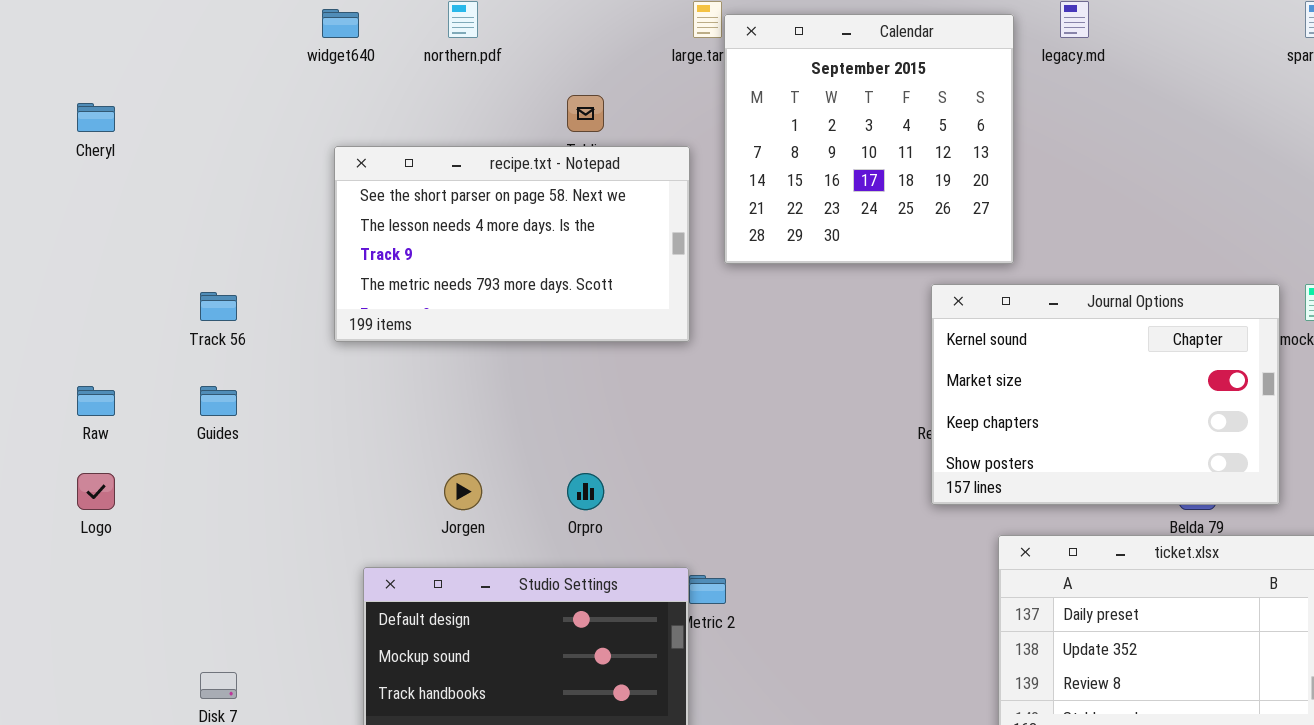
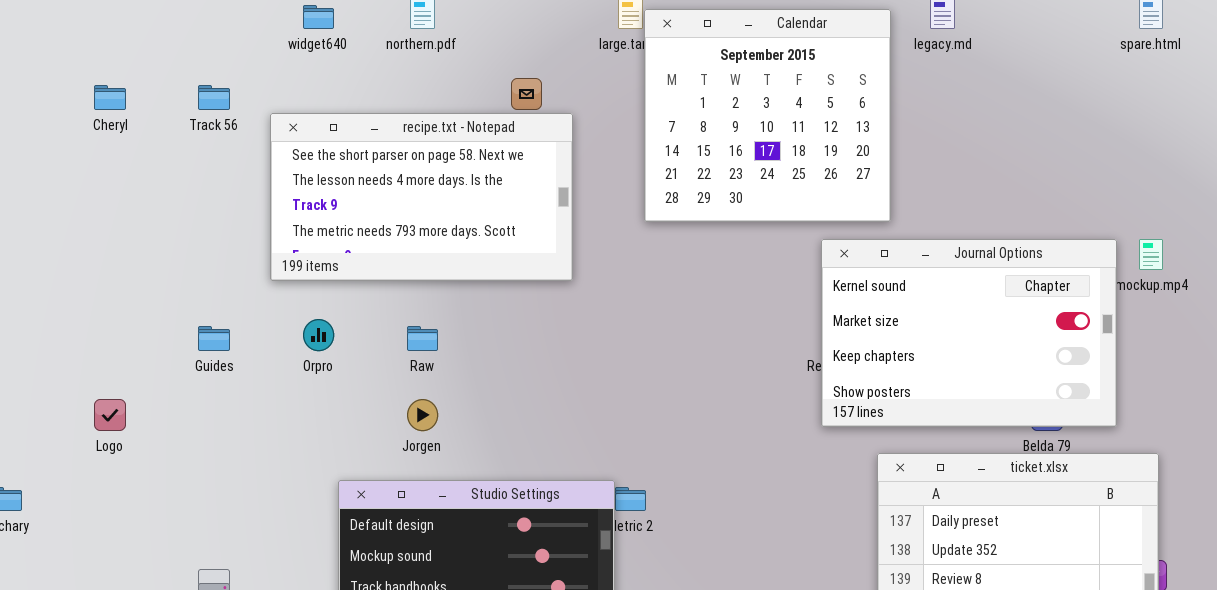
recipe.txt - Notepad: [334,146,690,342] -> [270,113,573,281], moved
Track 56: [200,292,237,321] -> [198,85,230,110], moved
Raw: [77,386,115,416] -> [407,326,438,351], moved
Orpro: [567,473,604,510] -> [303,319,334,351], moved

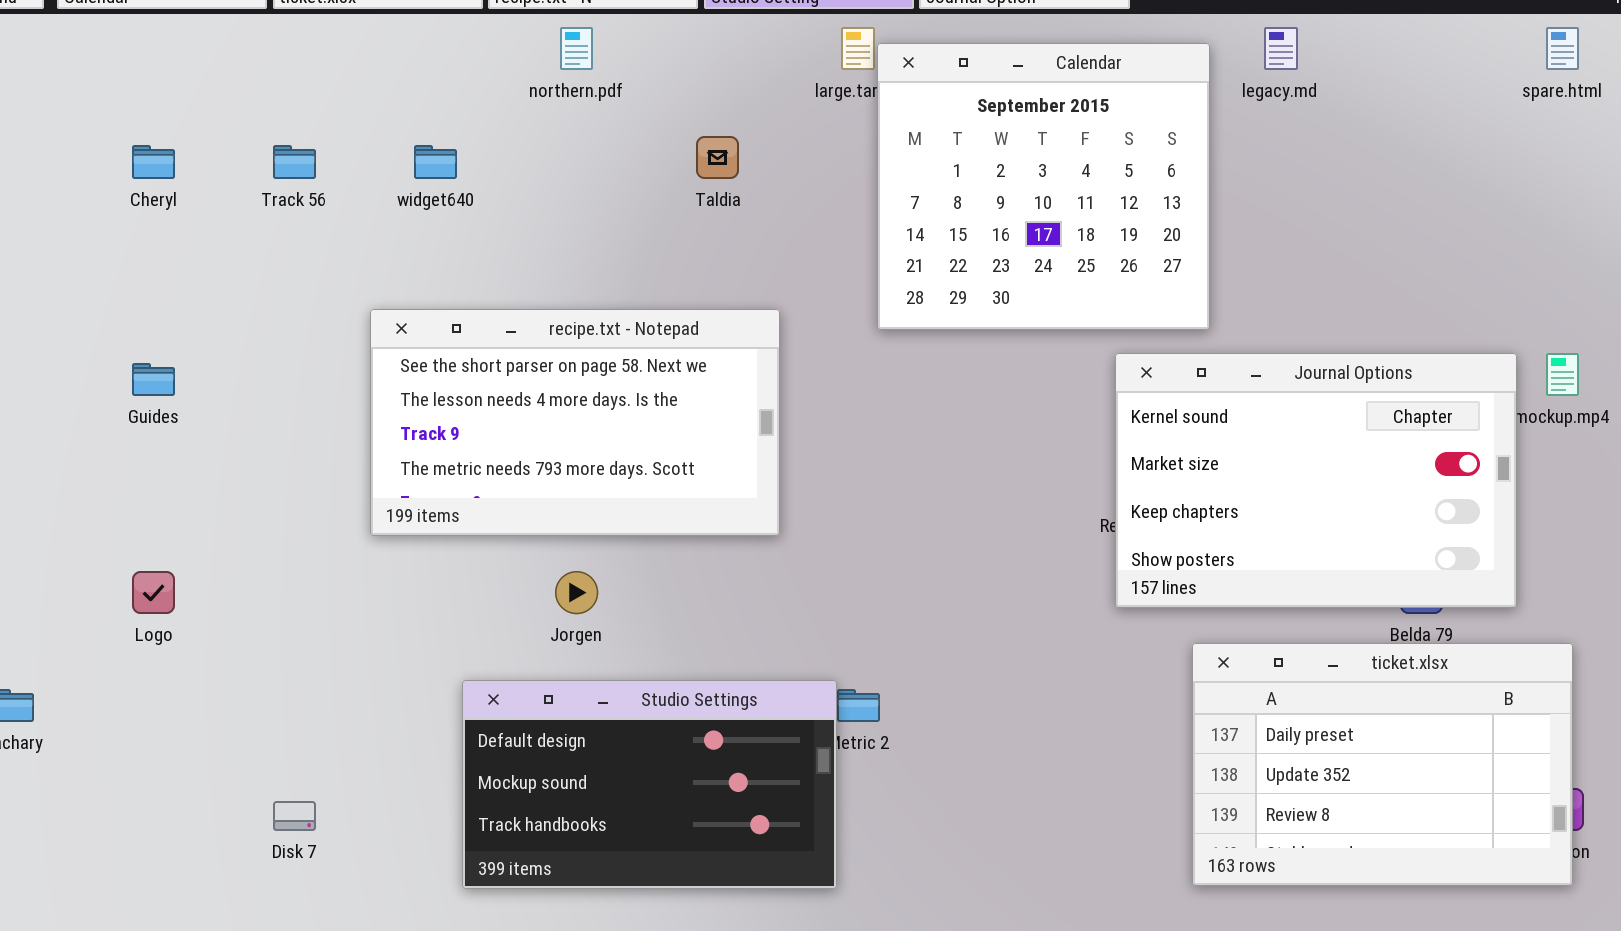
widget640: [303,5,334,29] -> [414,145,457,179], moved
recipe.txt - Notepad: [270,113,573,281] -> [370,309,780,536], moved
Guides: [198,326,230,351] -> [132,363,175,396], moved

